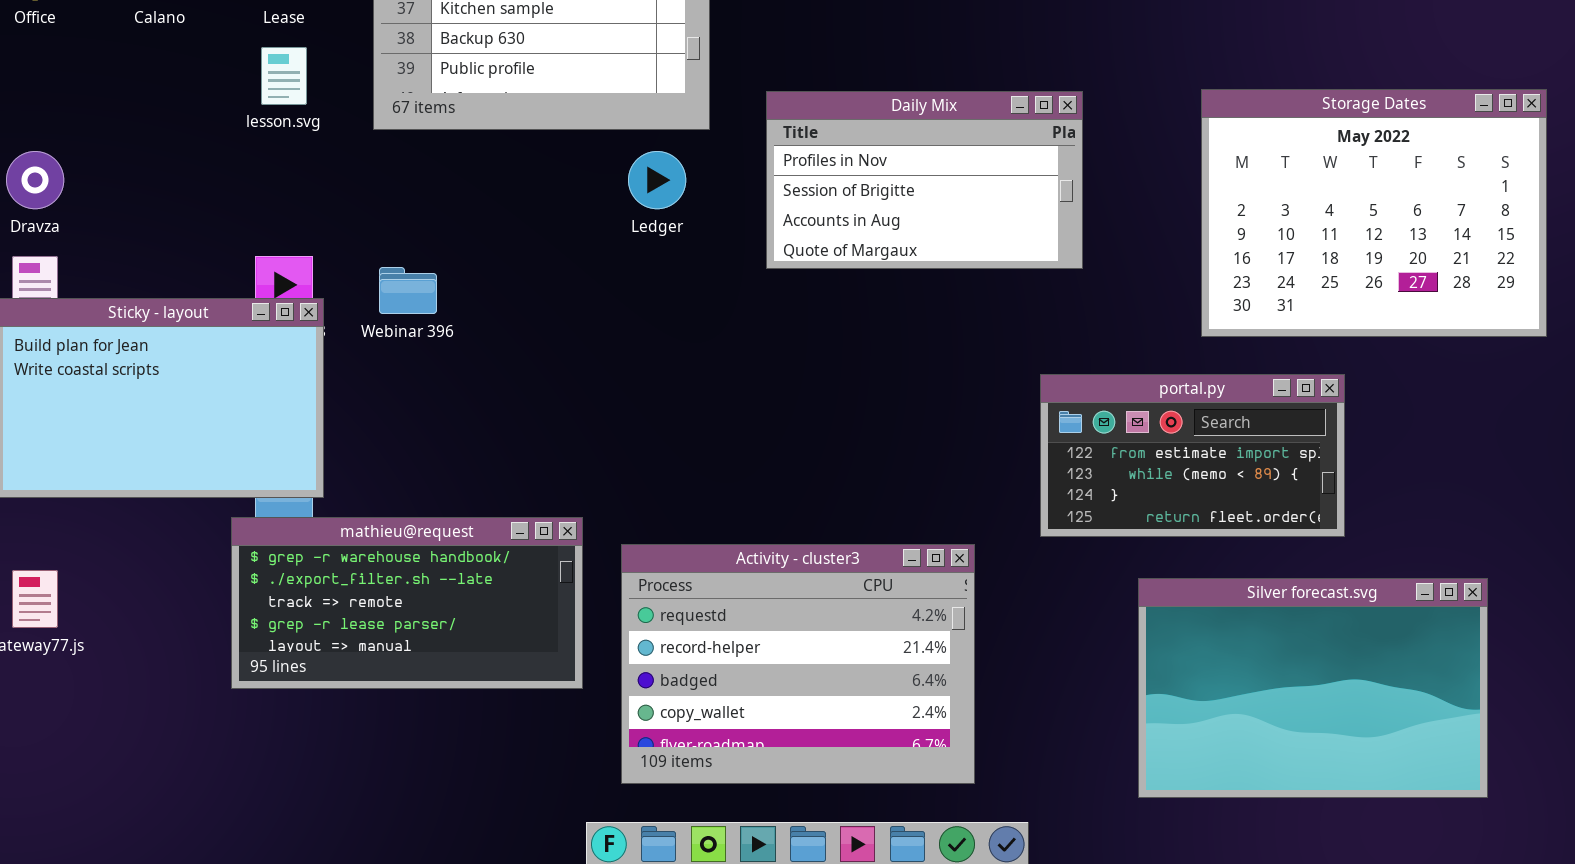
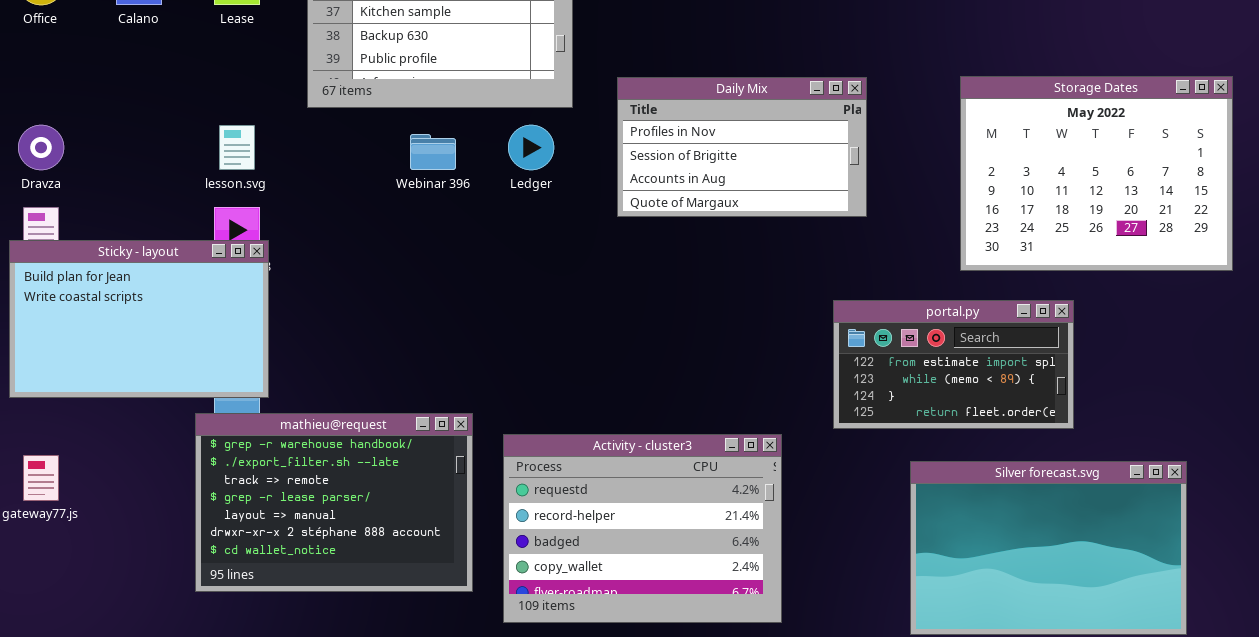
lesson.svg: [261,47,307,105] -> [219,125,255,170], moved
Webinar 396: [379,267,437,314] -> [410,134,456,170], moved
mathieu@request: [231,517,583,689] -> [195,413,473,592], resized

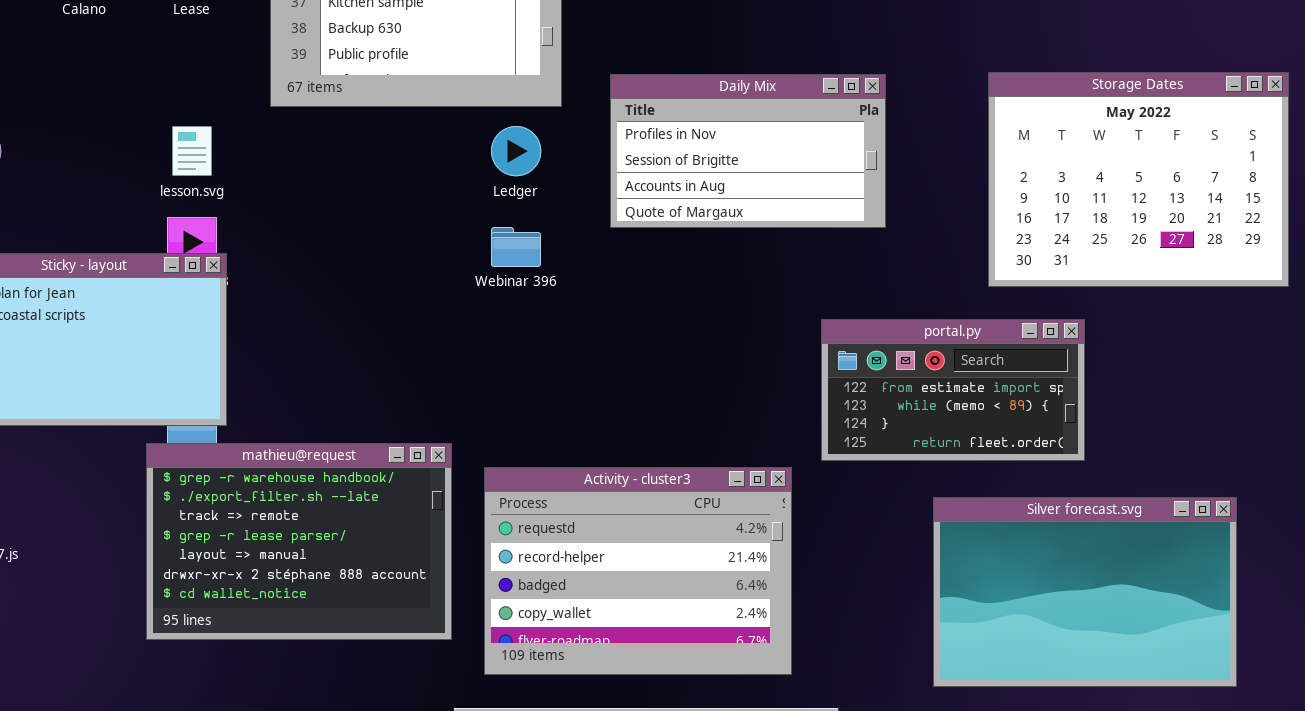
Webinar 396: [410,134,456,170] -> [491,227,541,267], moved
portal.py: [833,300,1074,429] -> [821,319,1085,461], moved

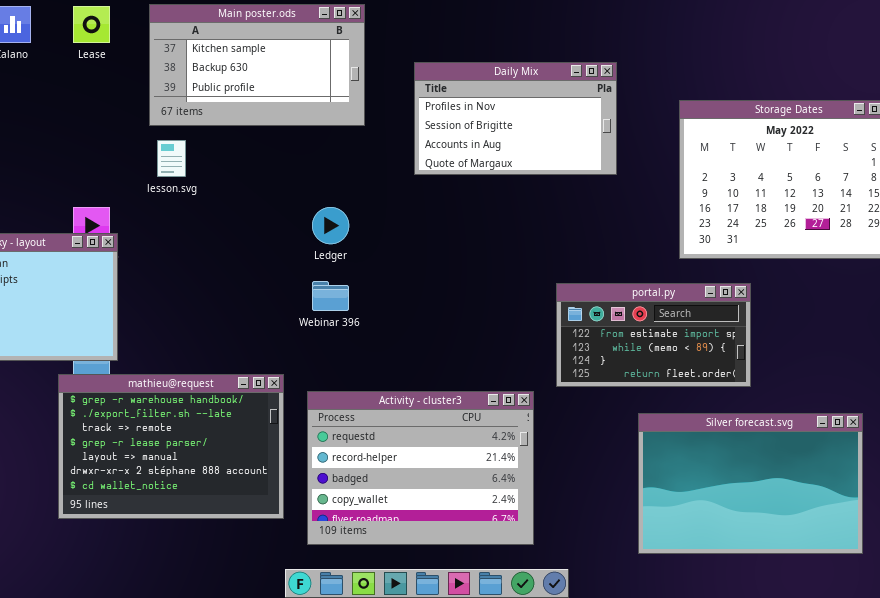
Daily Mix: [610,74,886,228] -> [414,62,617,175], moved
lesson.svg: [172,126,212,176] -> [157,140,186,177], moved
Ledger: [491,126,541,176] -> [312,207,349,244], moved
Webinar 396: [491,227,541,267] -> [312,281,349,311], moved

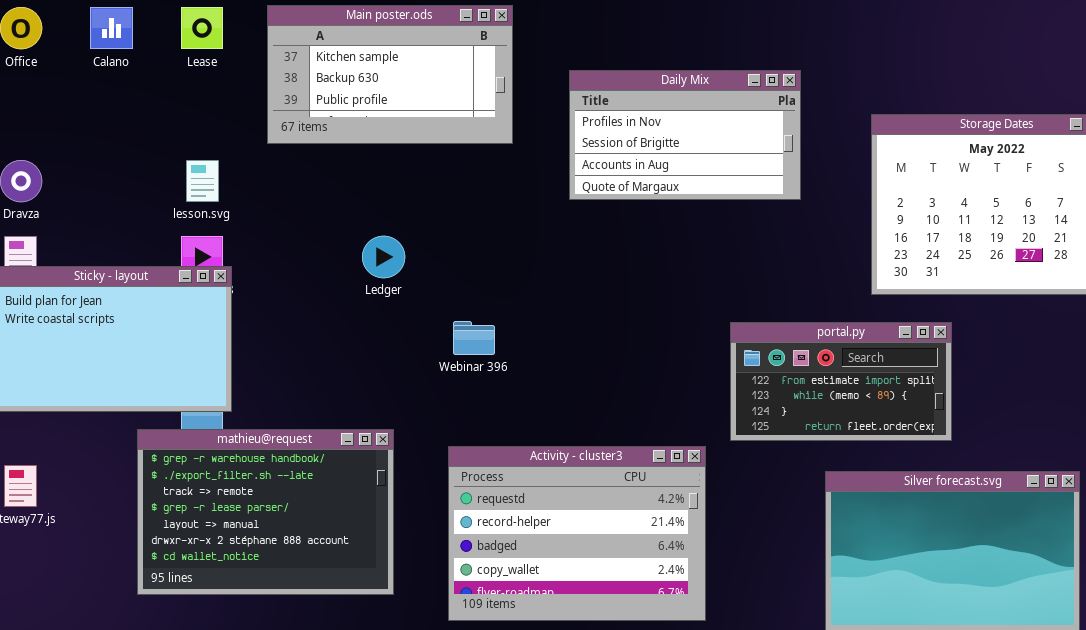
lesson.svg: [157,140,186,177] -> [186,160,219,202], moved
Ledger: [312,207,349,244] -> [362,236,405,278], moved
mathieu@request: [58,374,284,519] -> [137,429,394,595], moved

